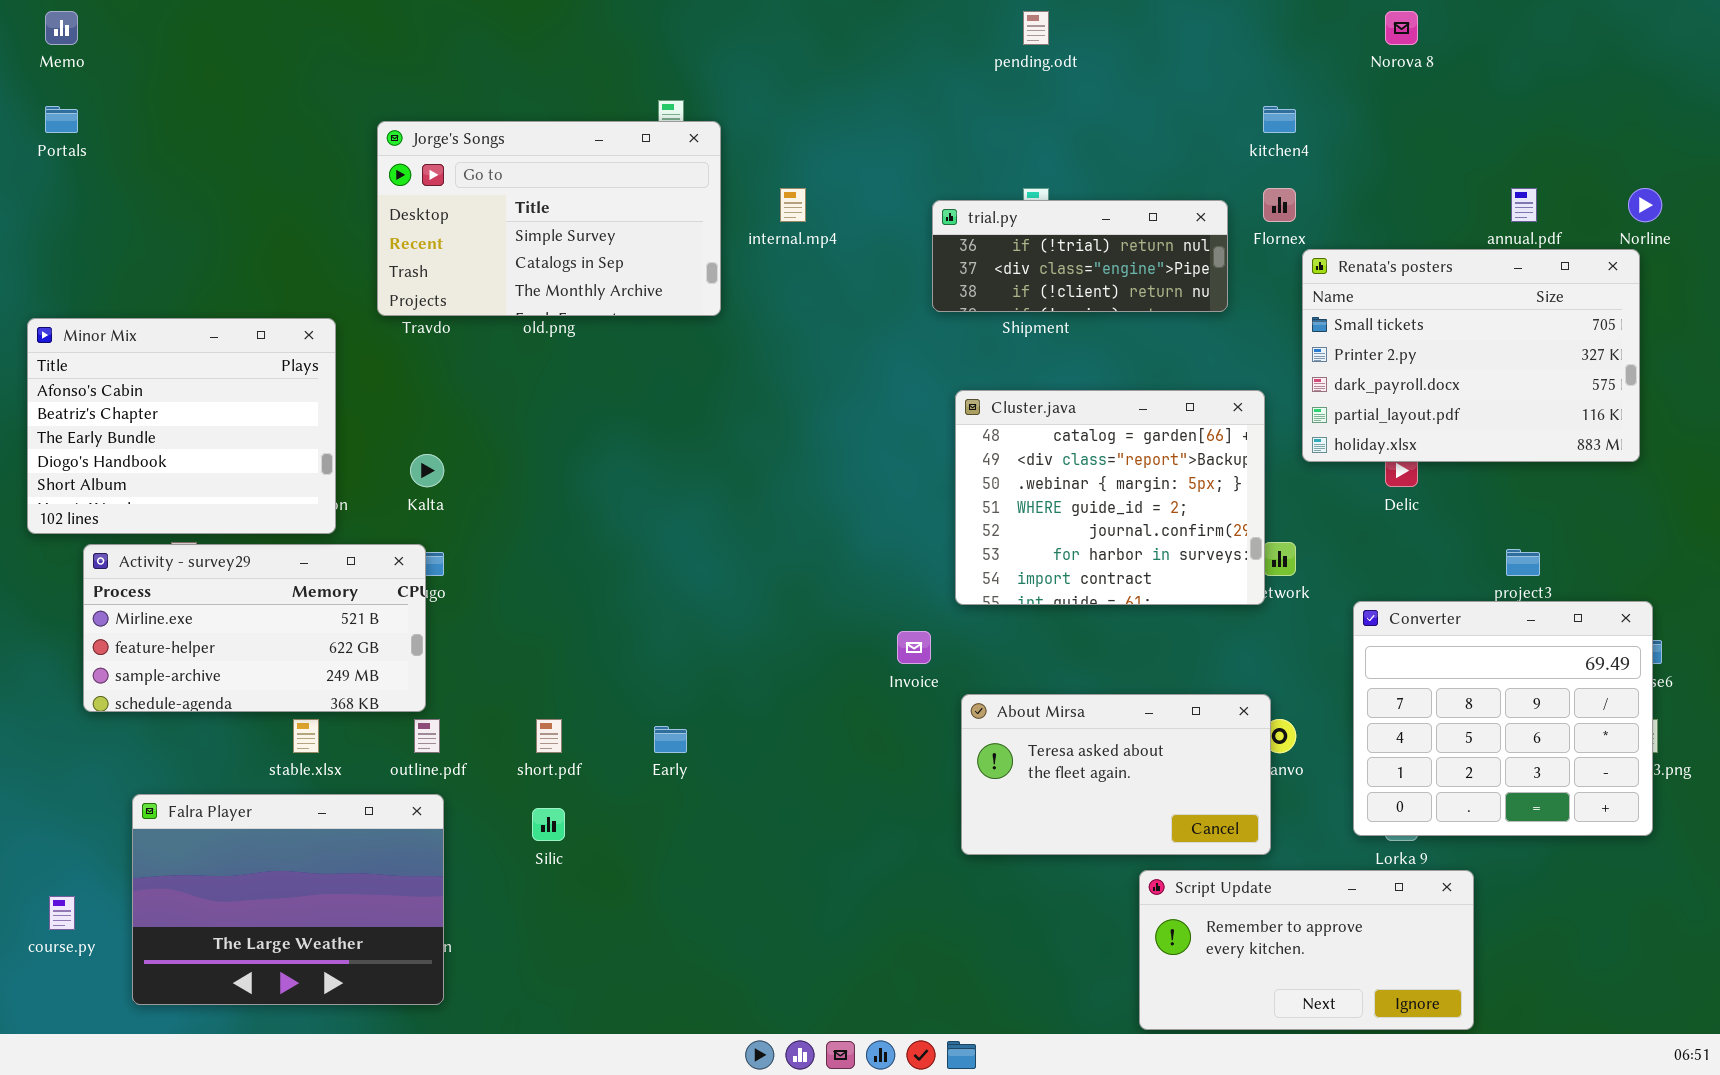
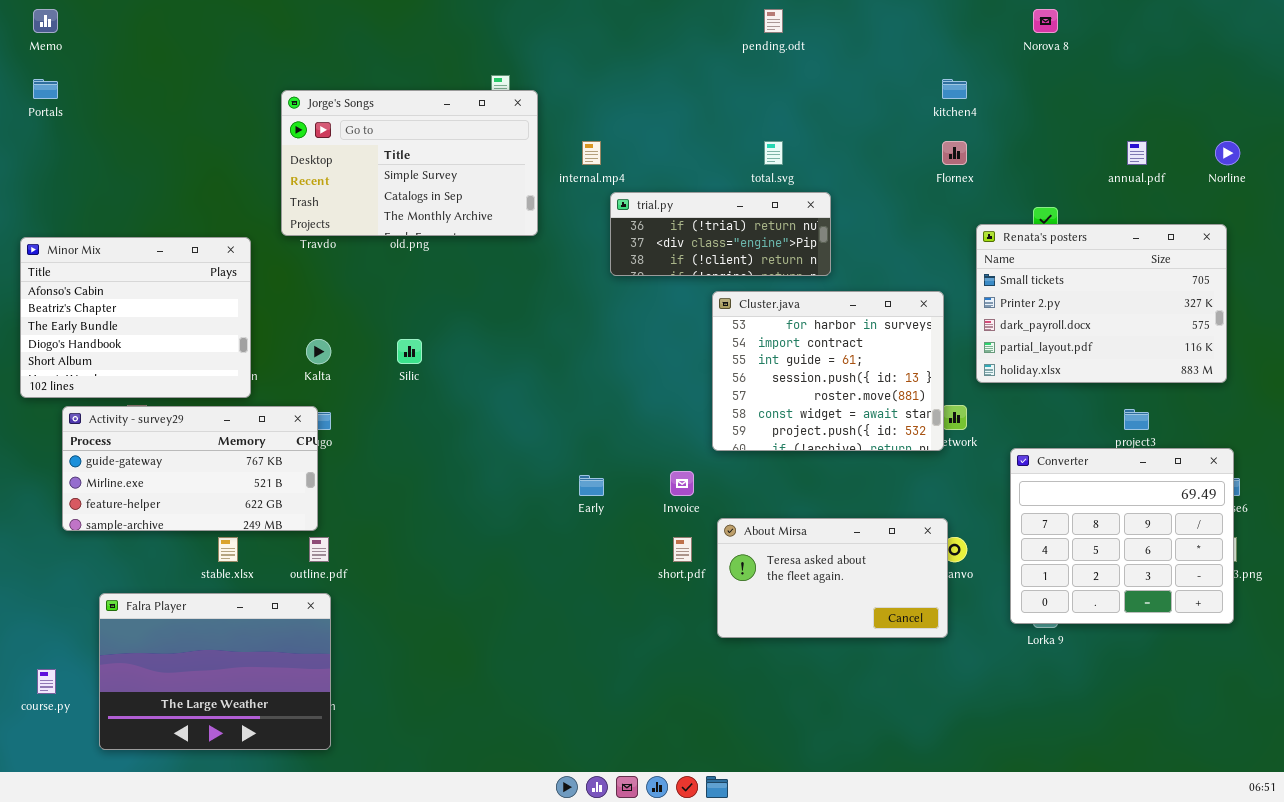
trial.py: [932,200,1228,312] -> [610,192,831,276], moved
Renata's posters: [1302,249,1640,462] -> [976,224,1227,383], moved
Cluster.java: [955,390,1265,605] -> [712,291,944,451], scrolled down 5 rows
Activity - survey29: [83,544,426,712] -> [62,406,318,531], scrolled up 1 row
short.pdf: [536,719,562,753] -> [673,537,692,562], moved
Early: [654,726,687,753] -> [579,475,604,496], moved
Silic: [532,808,565,841] -> [397,339,422,364], moved
Script Update: [1139,870,1474,1030] -> none, closed

